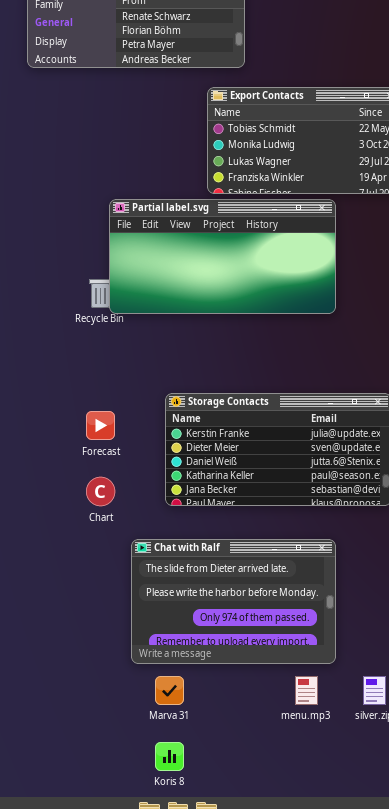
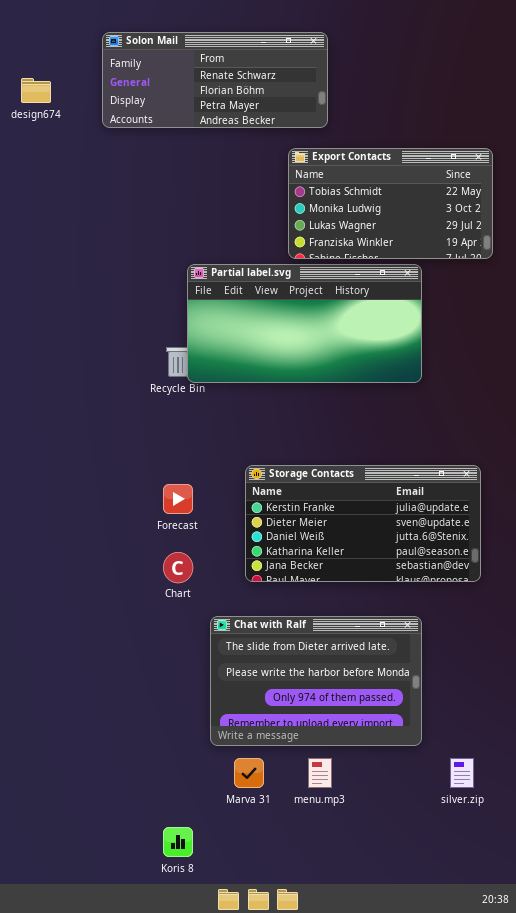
menu.mp3: [295,676,318,705] -> [308,758,332,788], moved
Koris 8: [155,742,184,771] -> [163,827,193,857], moved

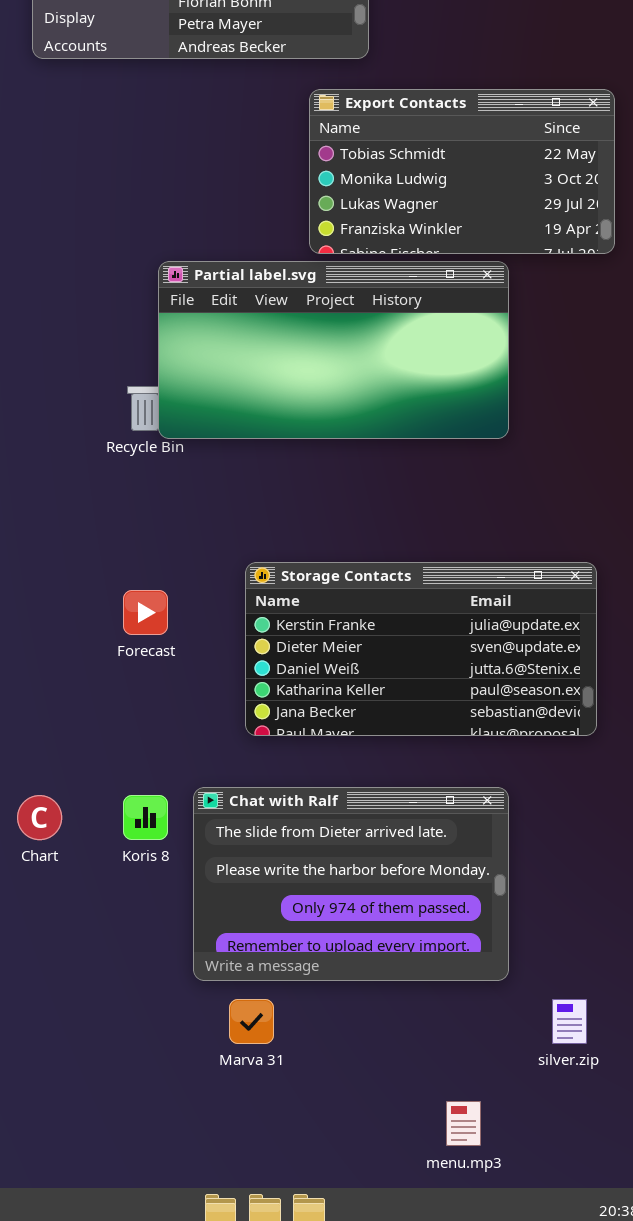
Chart: [163,552,193,583] -> [17,795,62,840], moved
menu.mp3: [308,758,332,788] -> [446,1101,481,1146], moved
Koris 8: [163,827,193,857] -> [123,795,168,840], moved

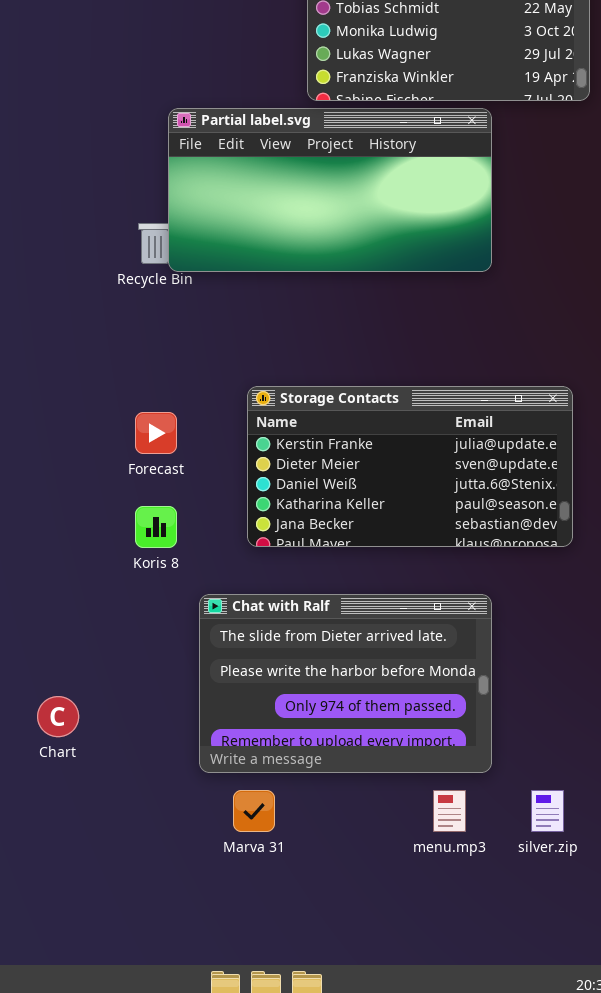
Chart: [17,795,62,840] -> [37,696,79,737], moved
Koris 8: [123,795,168,840] -> [135,506,177,548], moved
menu.mp3: [446,1101,481,1146] -> [433,790,466,832], moved

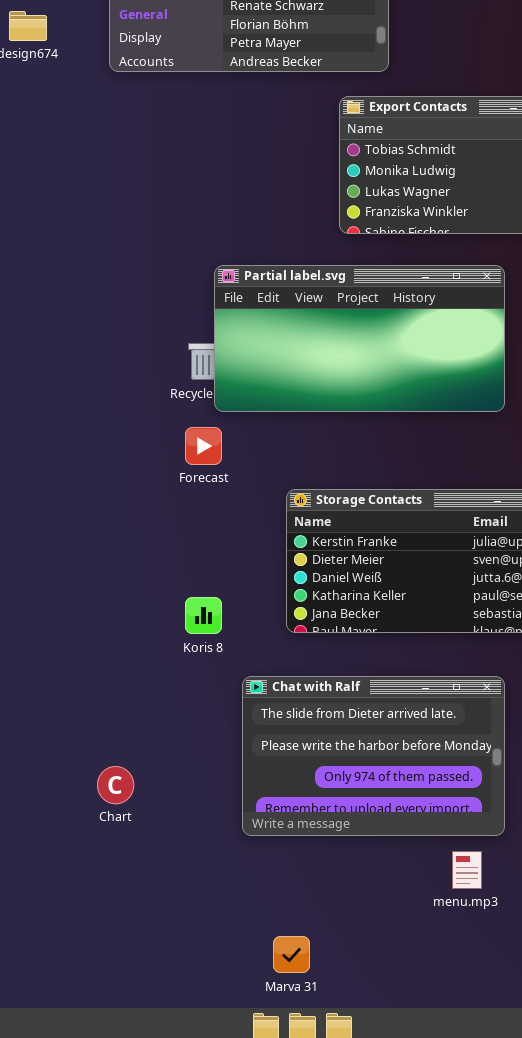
Partial label.svg: [168,108,492,272] -> [214,265,505,412], moved
Forecast: [135,412,177,454] -> [185,427,222,465], moved
Marva 31: [233,790,275,832] -> [273,936,310,973], moved

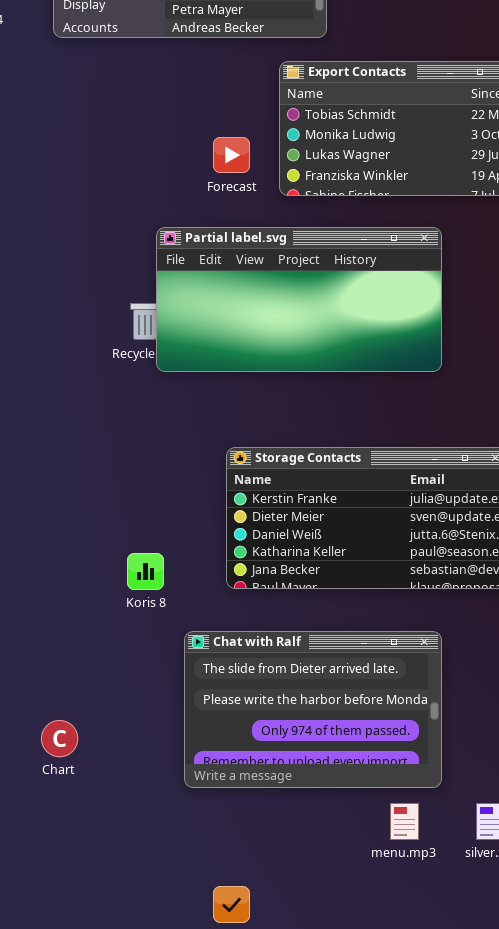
Forecast: [185,427,222,465] -> [213,137,250,173], moved

